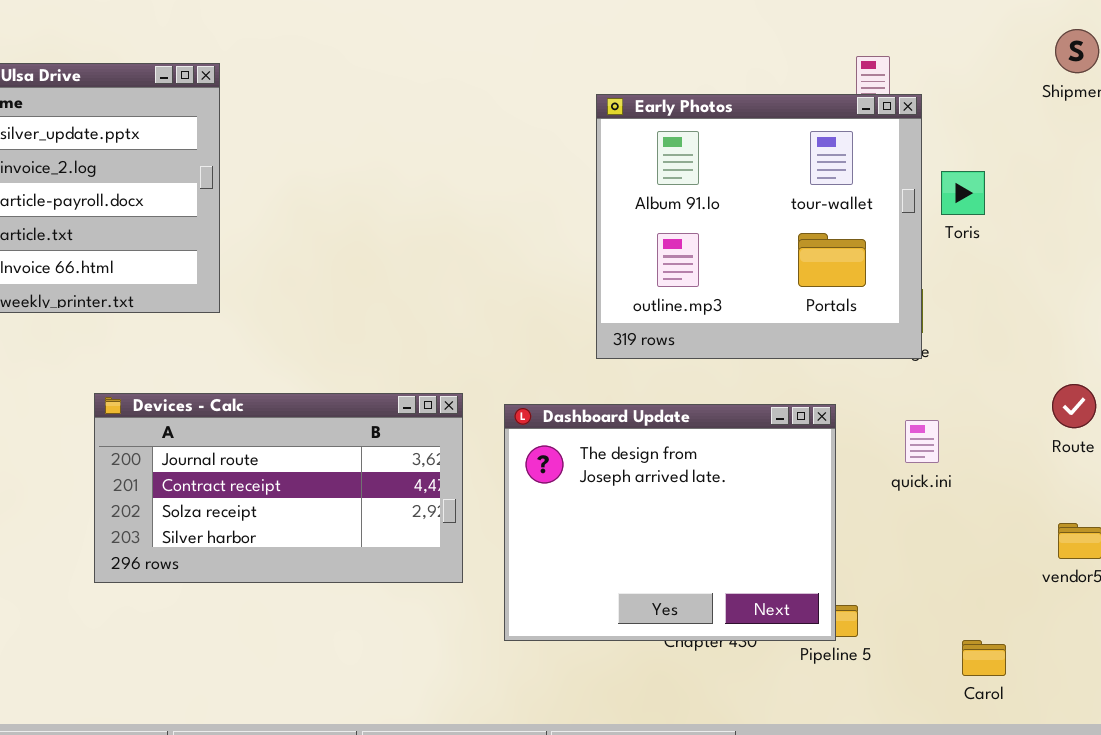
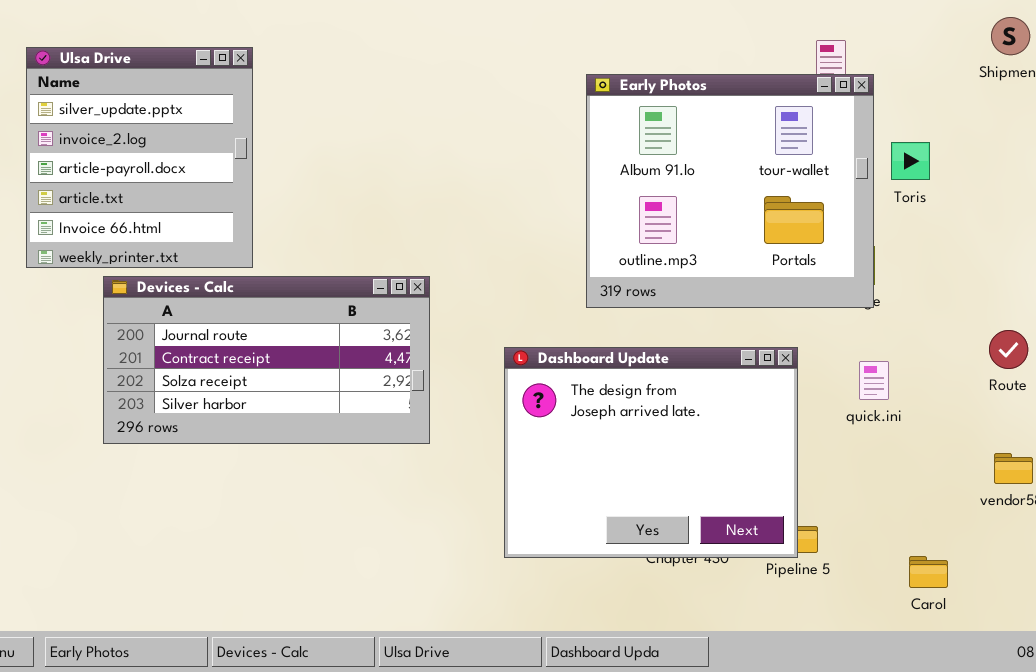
Devices - Calc: [94,393,463,583] -> [103,276,430,444], moved

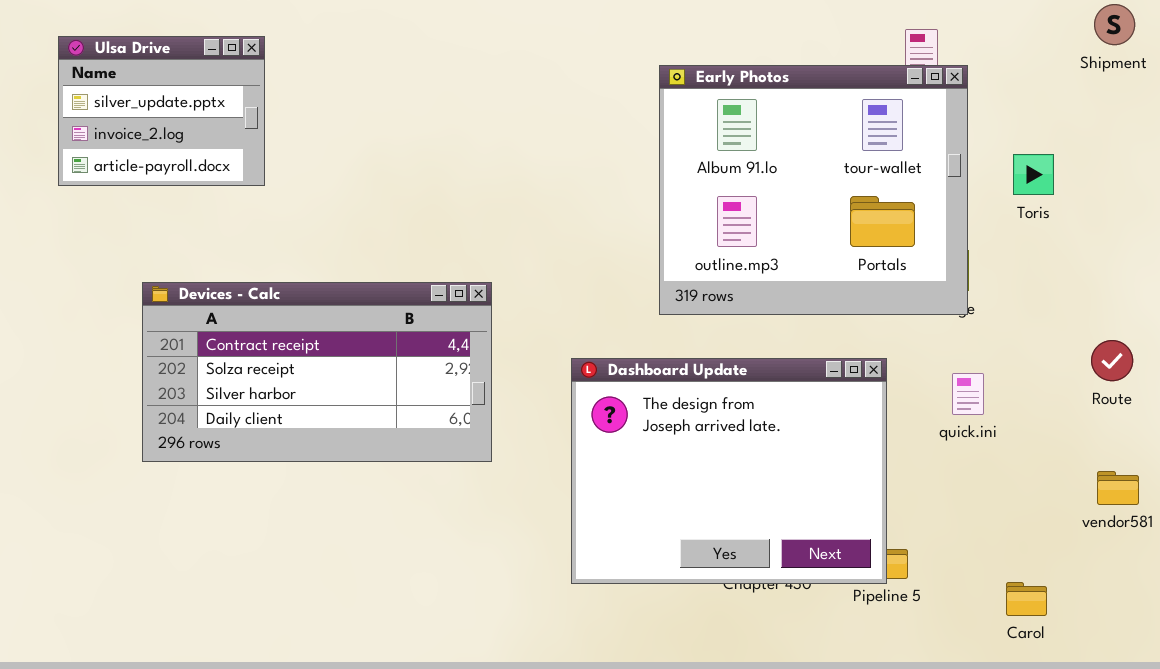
Ulsa Drive: [26,47,253,268] -> [58,36,265,186], resized
Toris: [891,142,930,180] -> [1013,154,1054,195], moved
Devices - Calc: [103,276,430,444] -> [142,282,492,462], scrolled down 1 row

